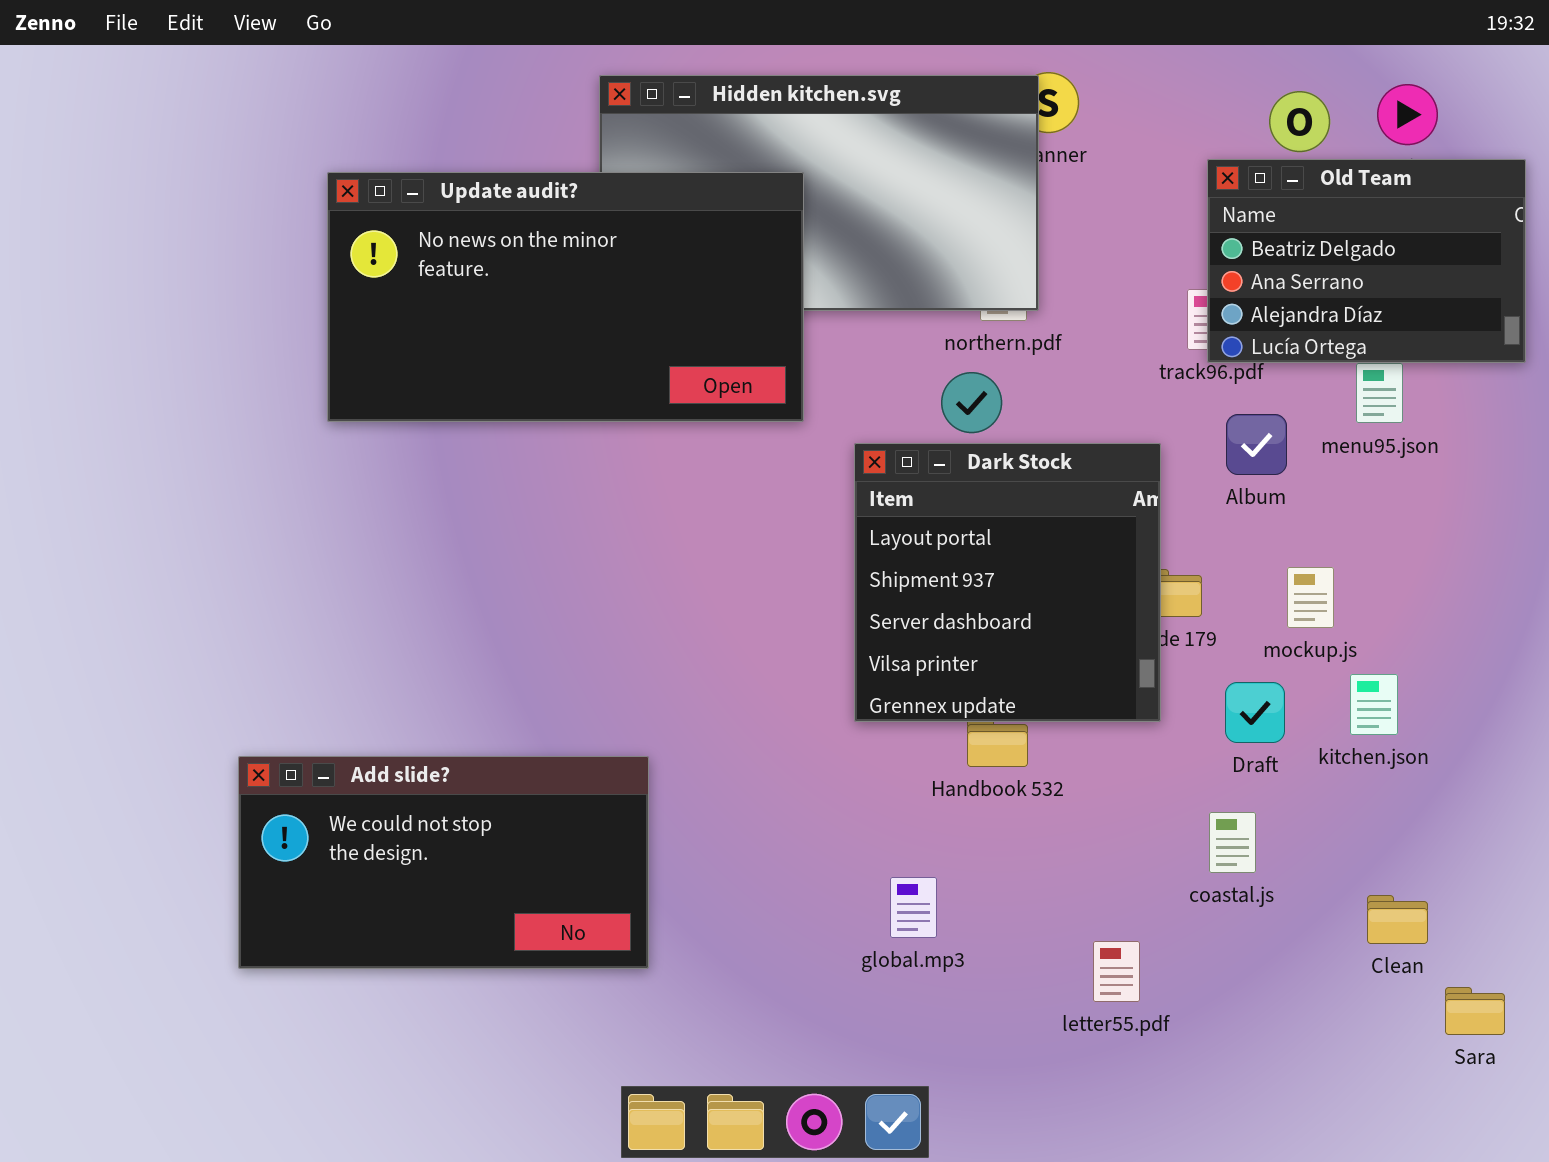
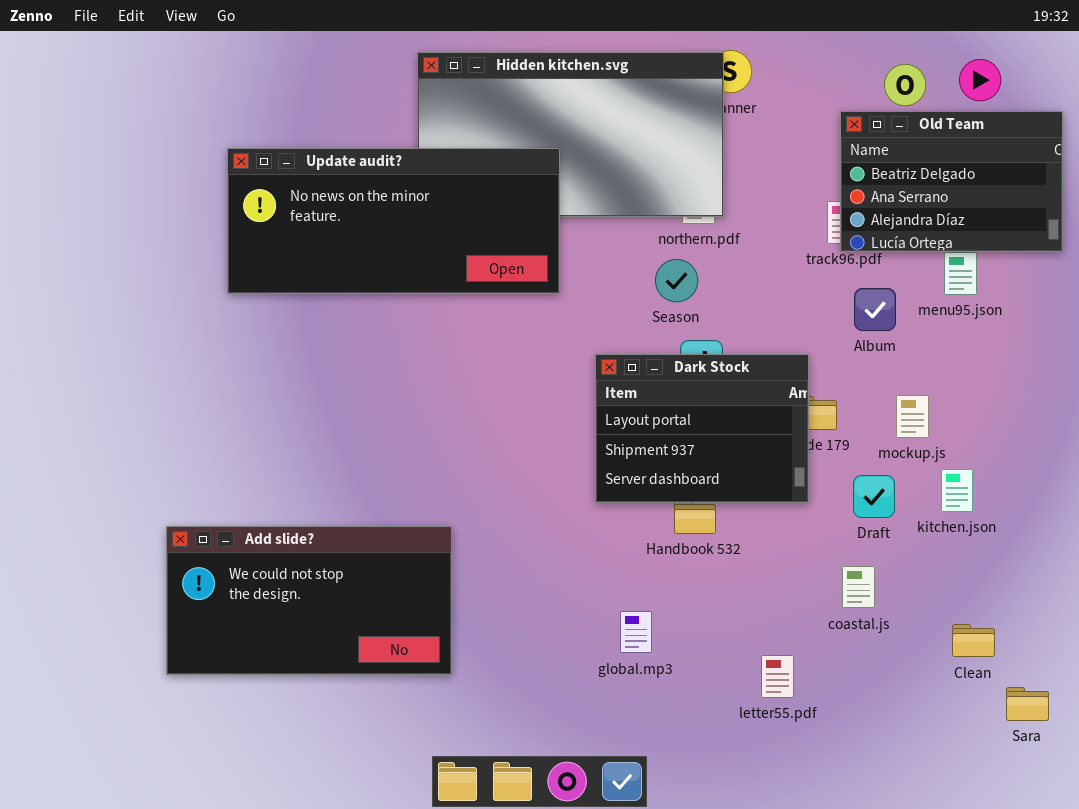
Update audit?: [327,172,804,422] -> [227,148,560,294], resized
Dark Stock: [854,443,1161,722] -> [595,354,809,503], resized

